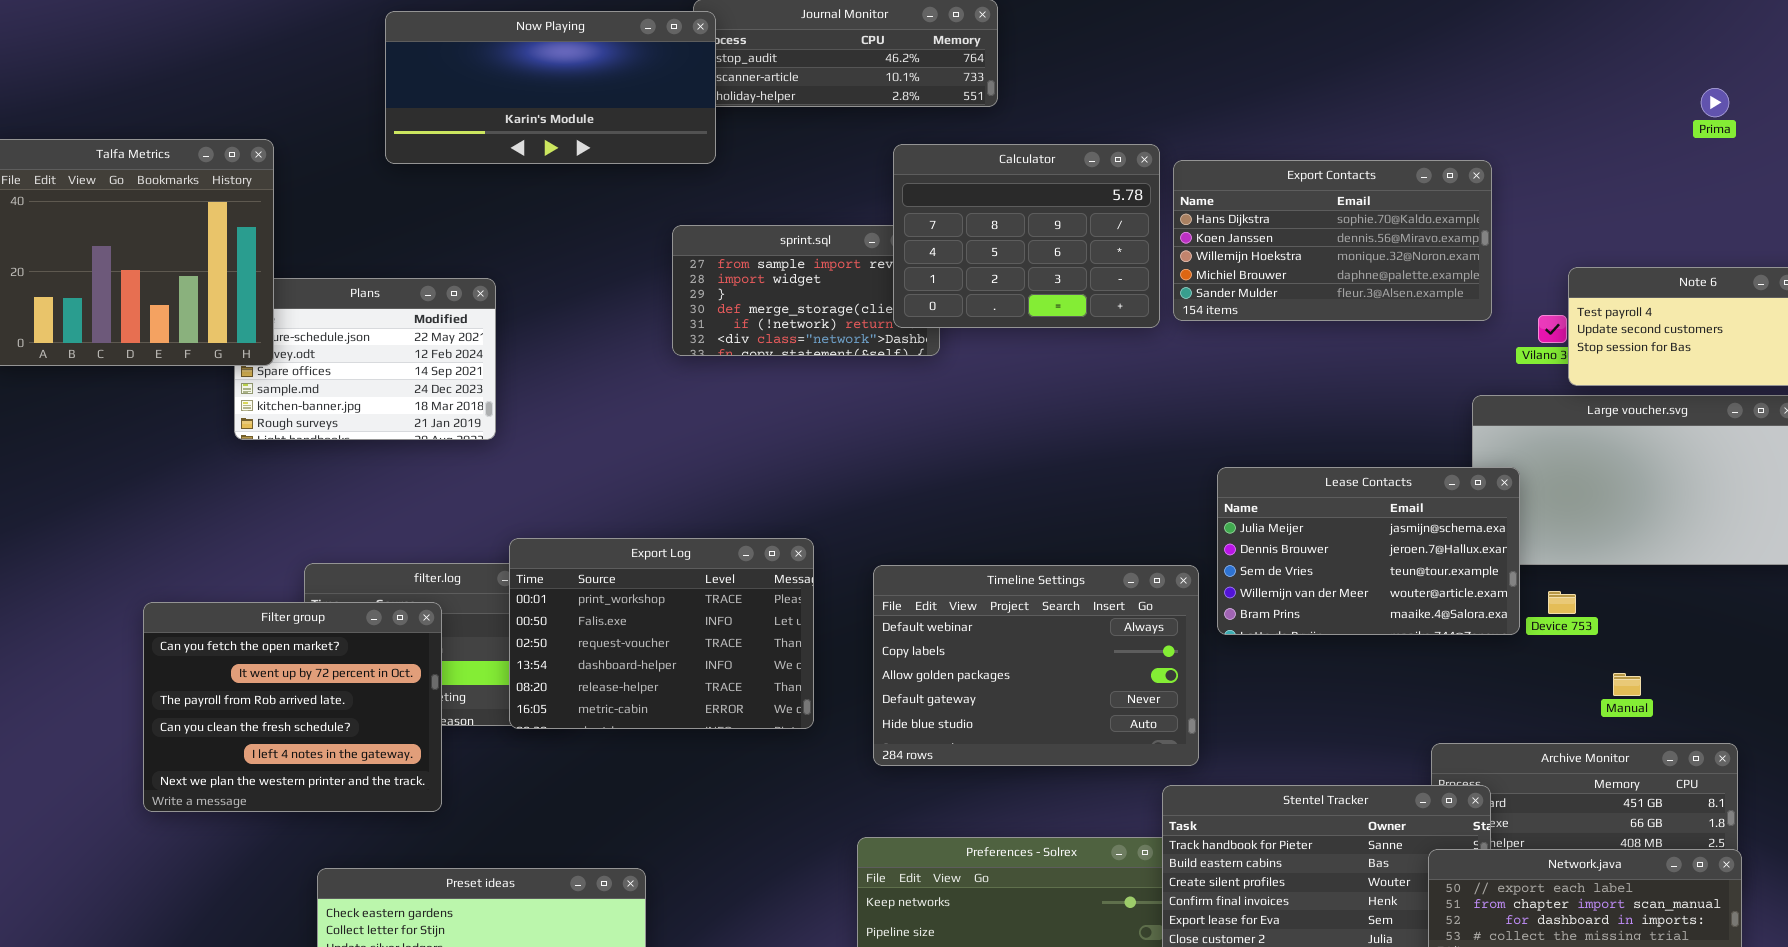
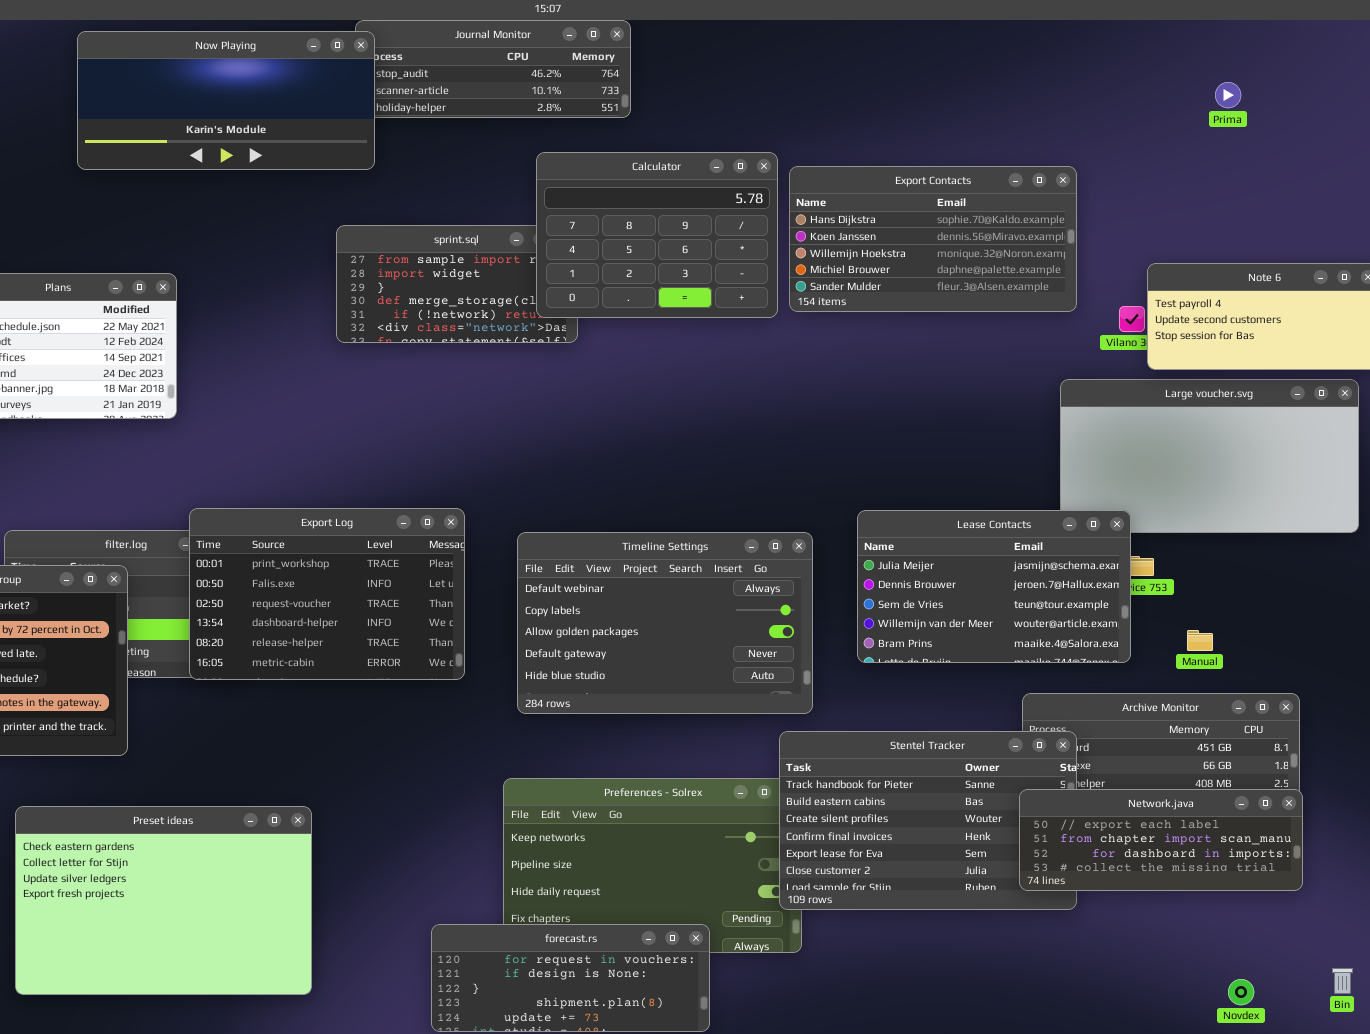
Prima: [1701,88,1729,117] -> [1215,82,1241,108], moved
Lease Contacts: [1217,467,1520,635] -> [857,510,1131,663], moved

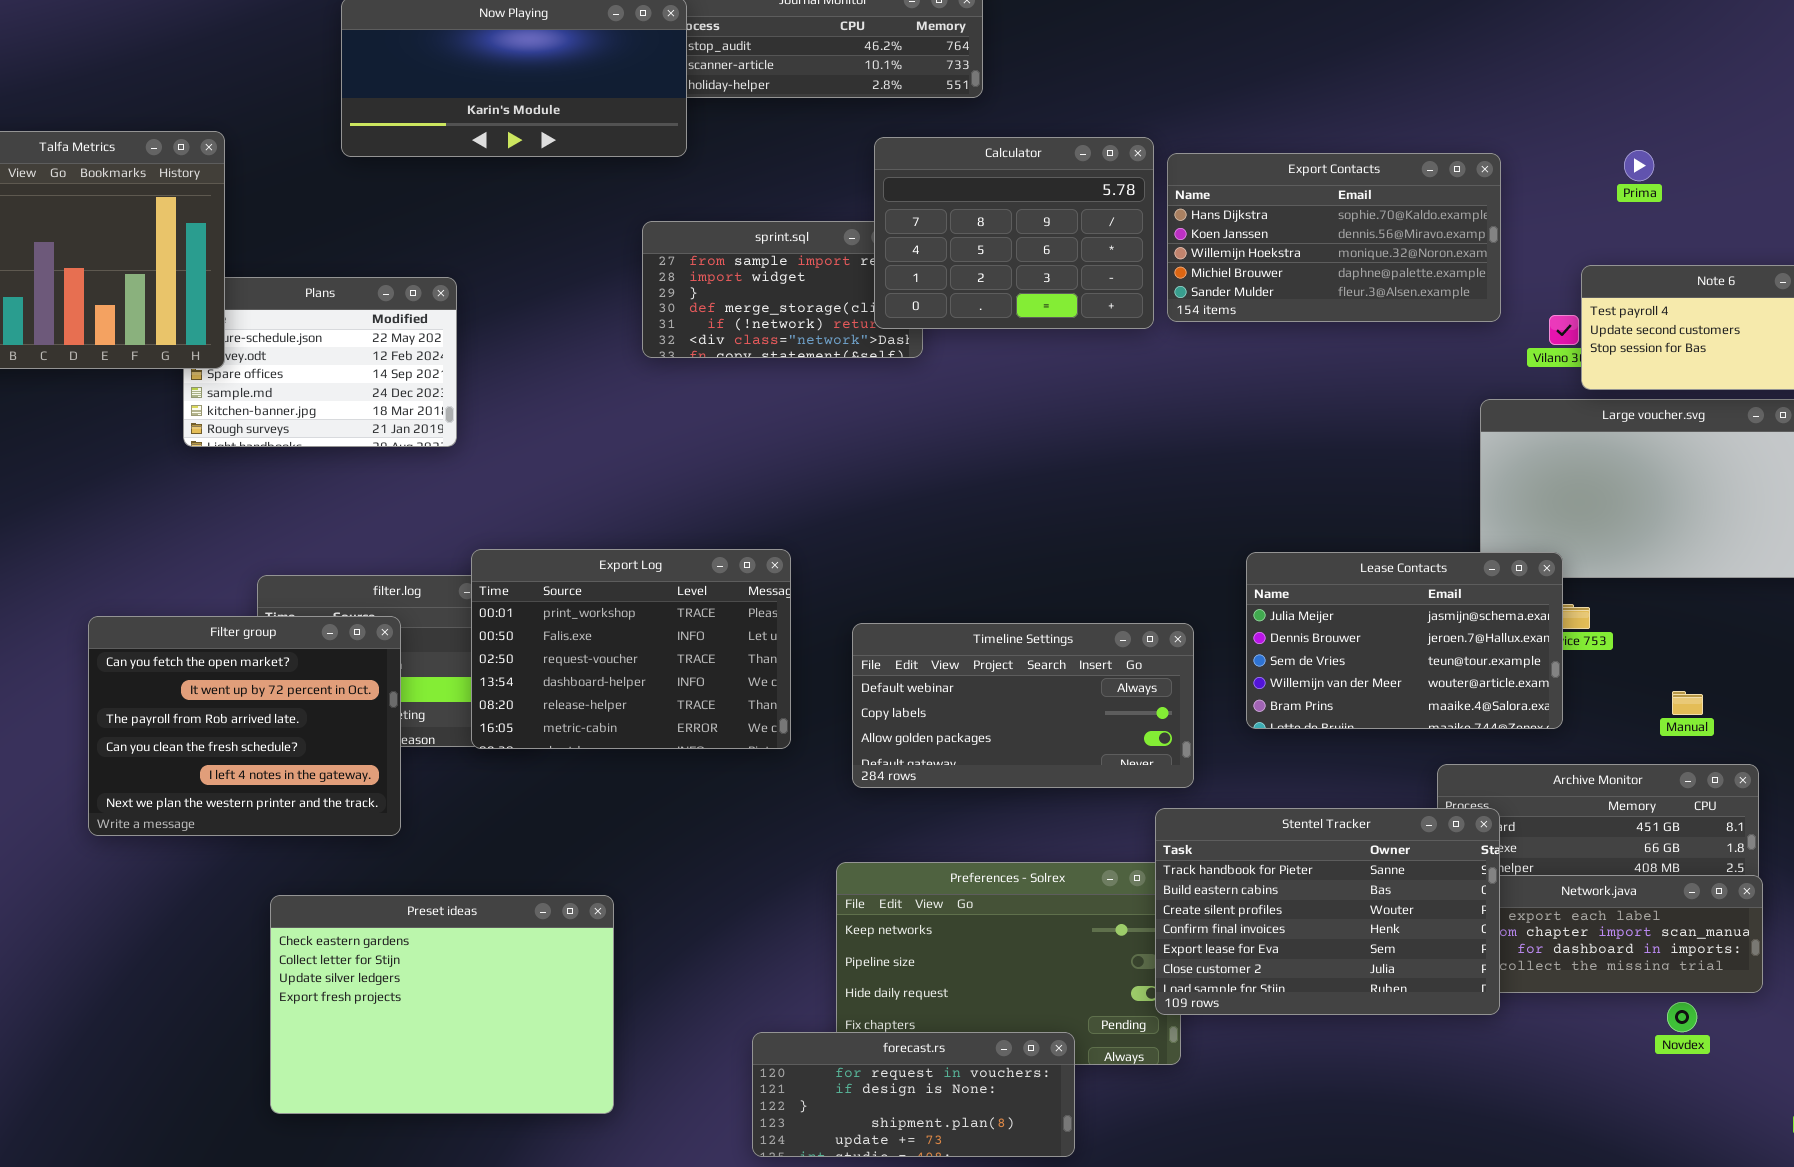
Prima: [1215,82,1241,108] -> [1624,150,1654,181], moved
Timeline Settings: [517,532,813,714] -> [852,623,1194,788], resized
Manual: [1187,630,1213,651] -> [1672,691,1703,715], moved
Stentel Tracker: [779,731,1077,910] -> [1155,808,1500,1015], raised
Novdex: [1228,979,1254,1005] -> [1667,1002,1697,1032], moved

